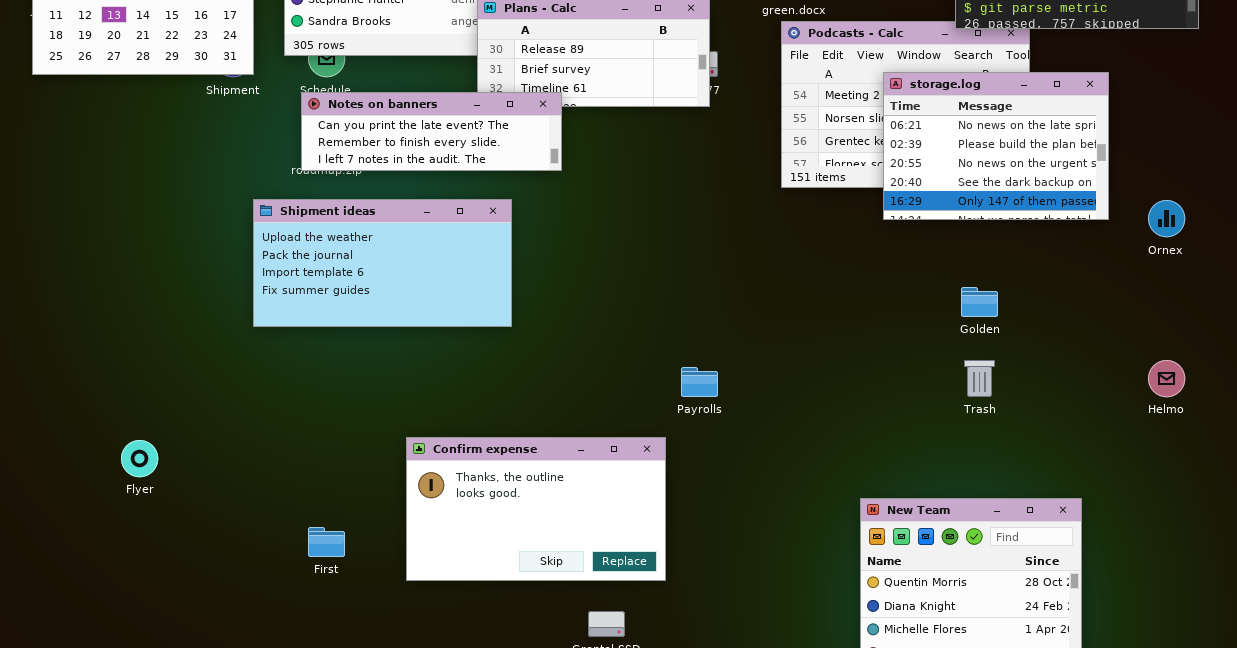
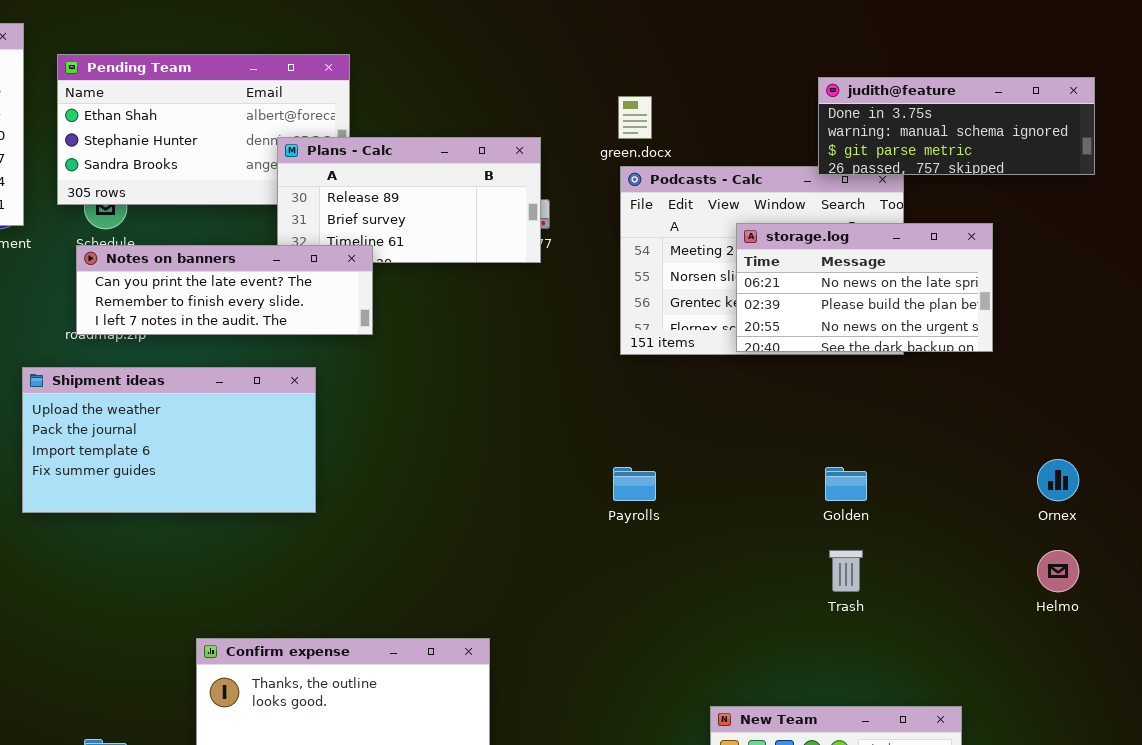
storage.log: [883,72,1109,220] -> [736,223,993,352], resized
Ornex: [1148,200,1185,237] -> [1037,459,1079,501], moved
Payrolls: [681,367,718,397] -> [613,467,656,501], moved

